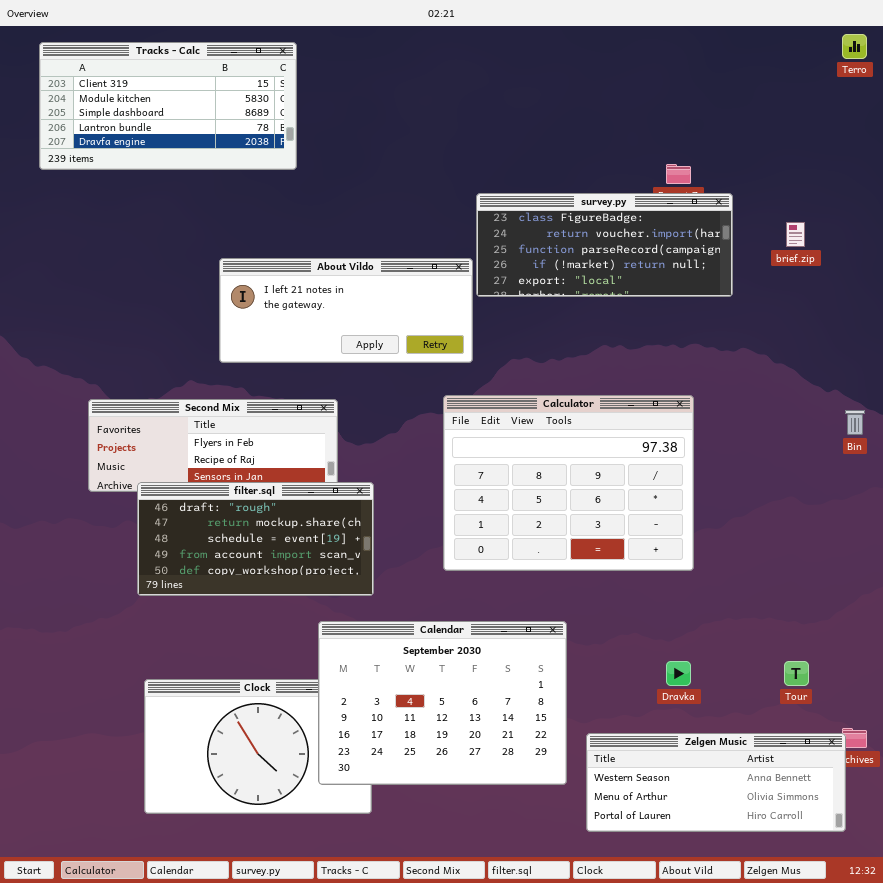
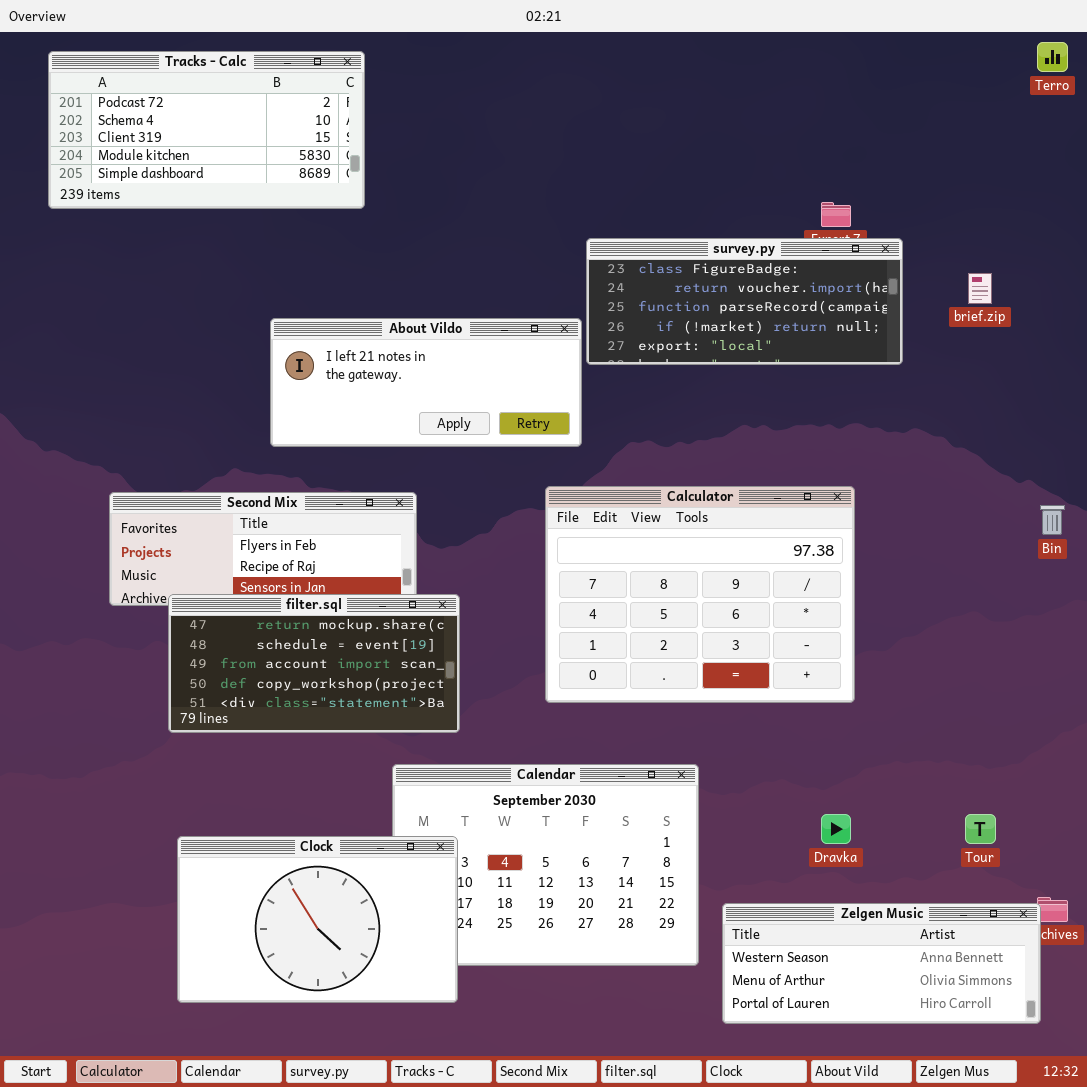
Tracks - Calc: [39,42,297,170] -> [48,51,365,209], scrolled up 2 rows
filter.sql: [137,482,374,596] -> [168,594,460,733], scrolled down 1 row
Clock: [144,679,372,814] -> [177,836,458,1003], raised

